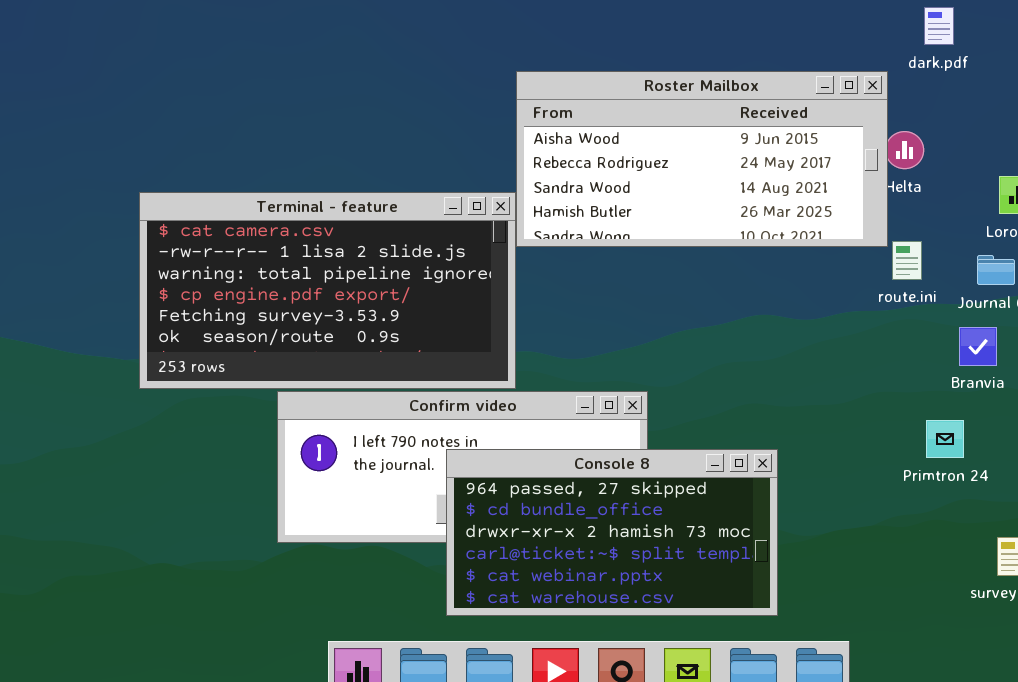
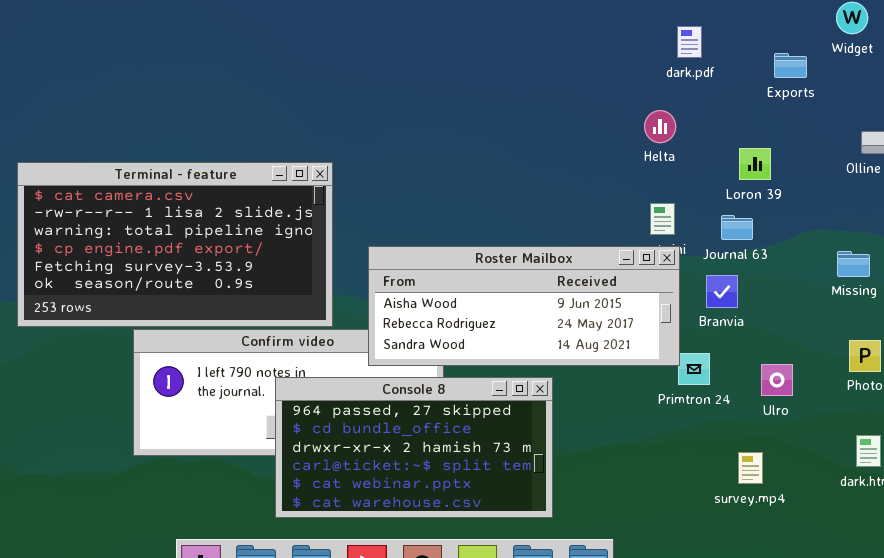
dark.pdf: [924,7,954,45] -> [677,26,702,58], moved
Roster Mailbox: [516,71,888,247] -> [368,246,680,366], moved, resized

